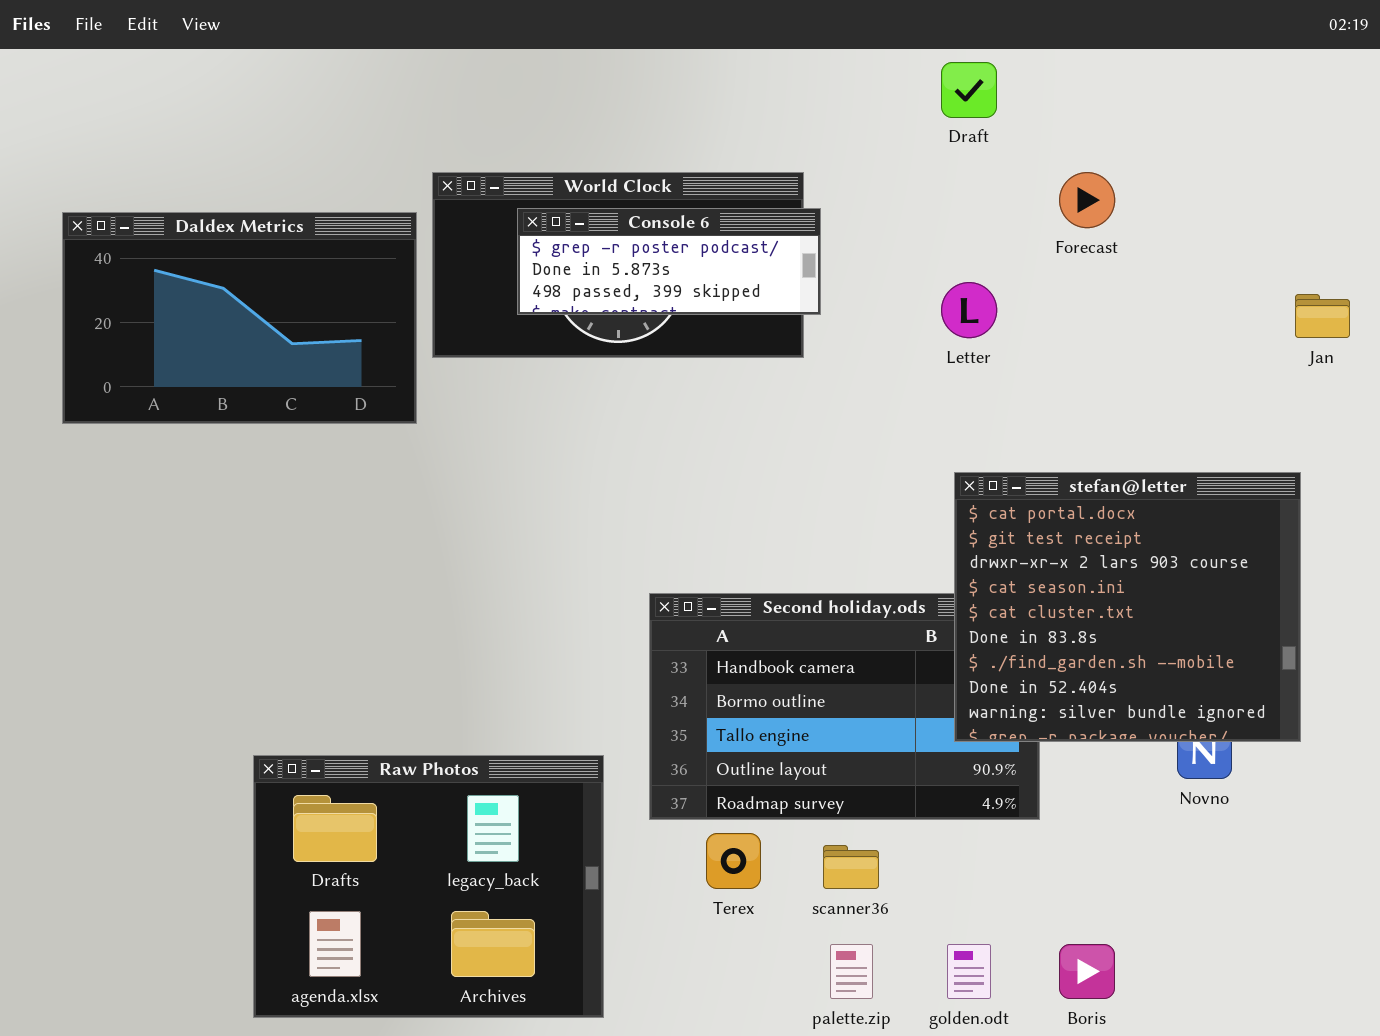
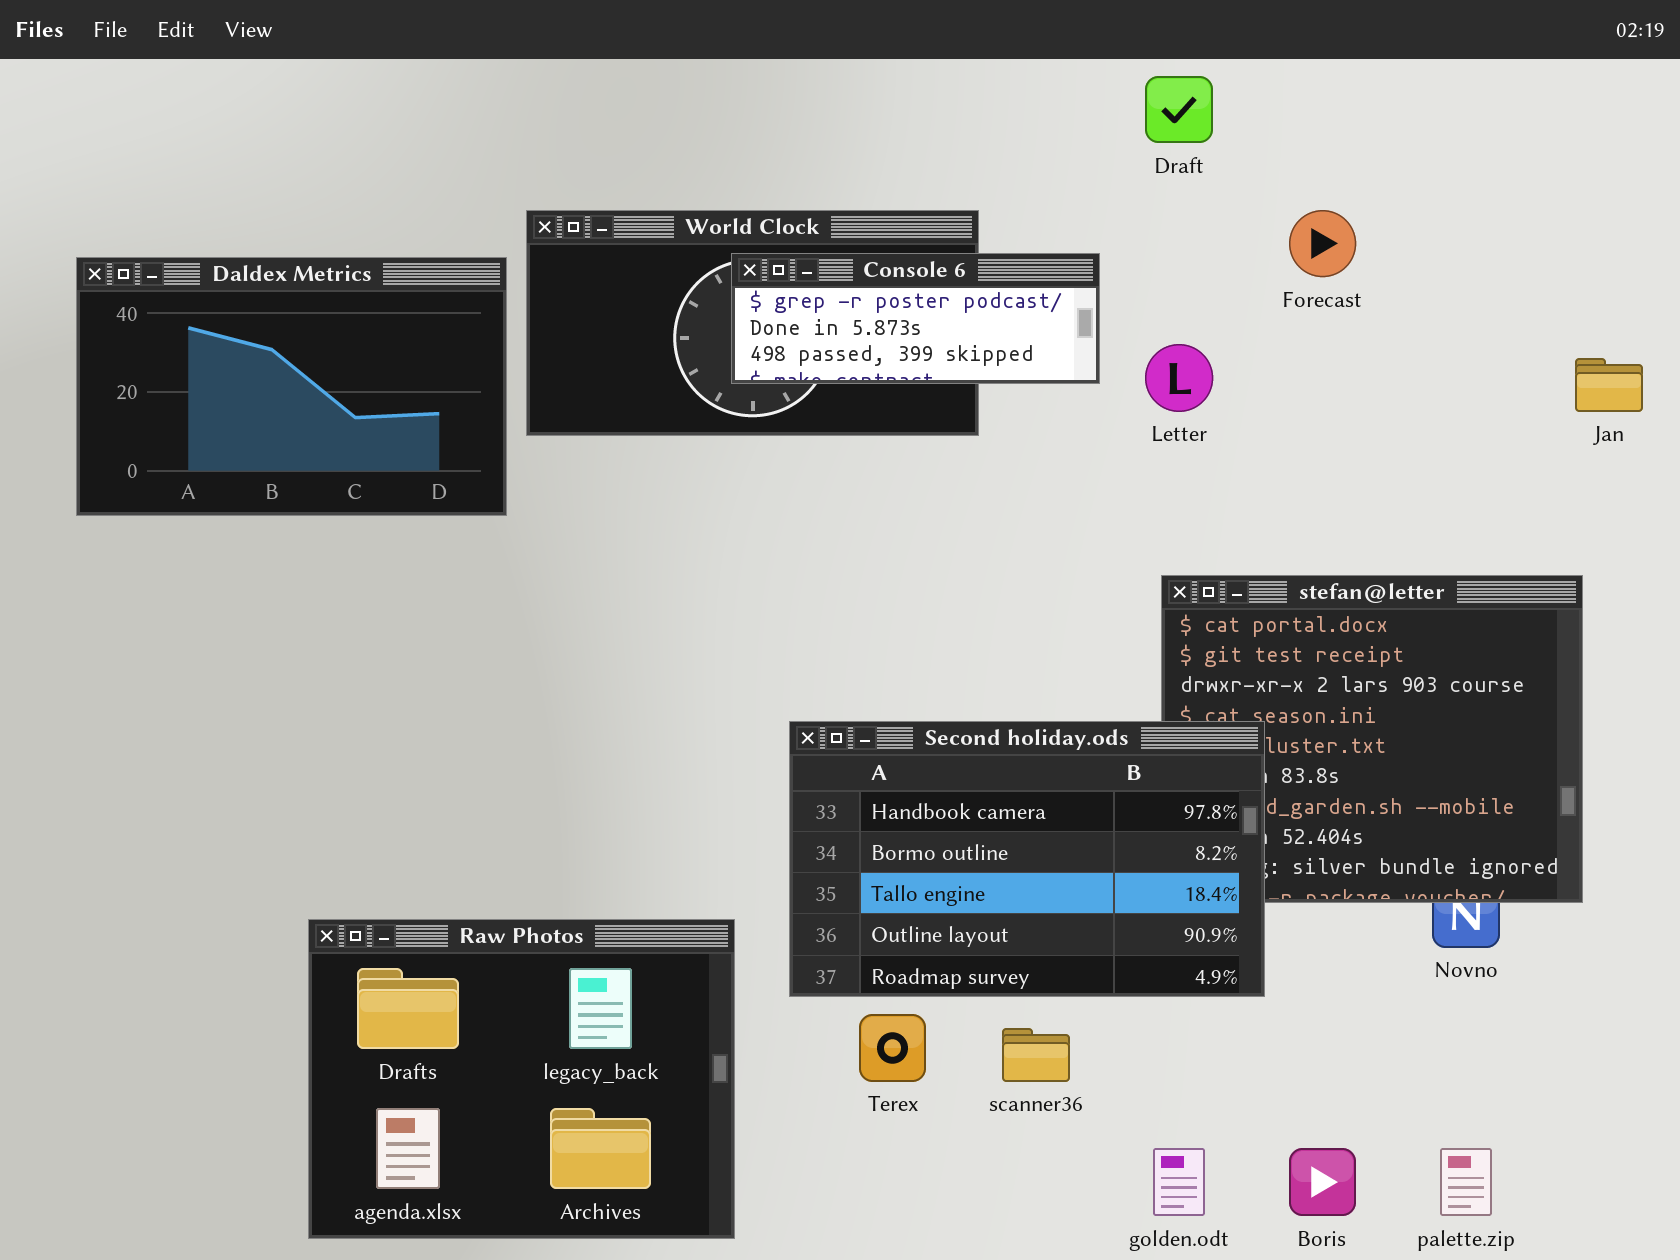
Console 6: [517,208,821,315] -> [731,253,1100,384], moved
Second holiday.ods: [649,593,1040,820] -> [789,721,1265,997], raised
palette.zip: [830,944,873,999] -> [1440,1148,1492,1216], moved

